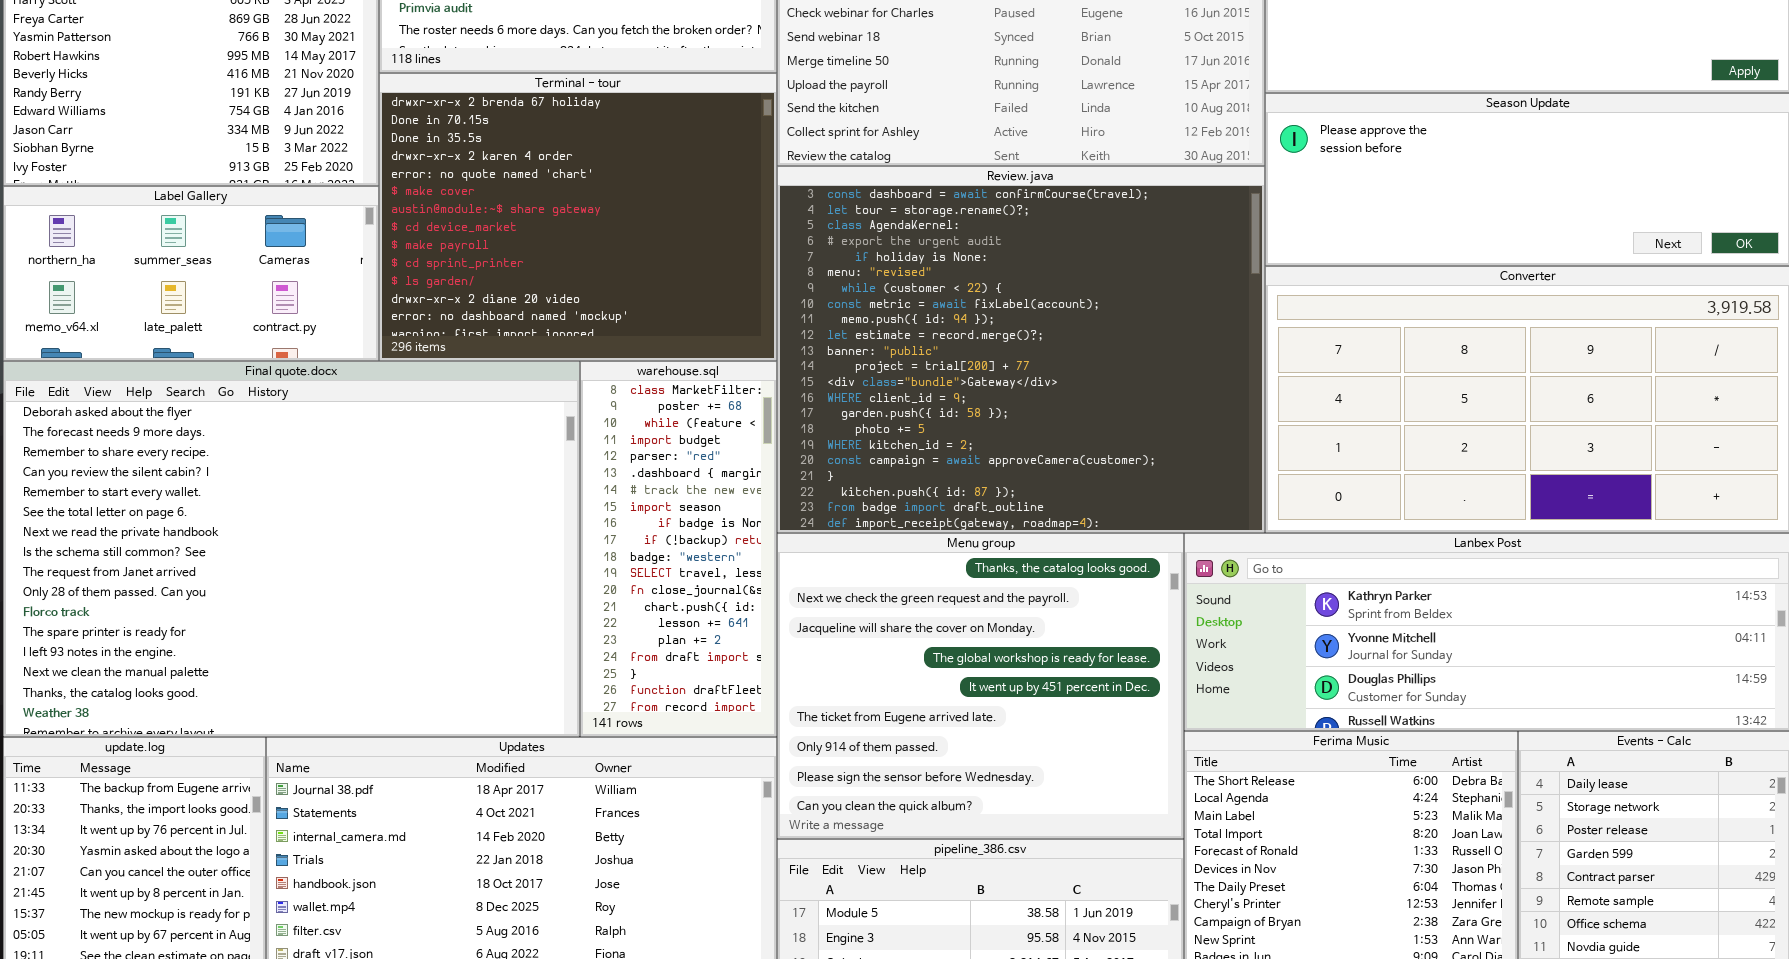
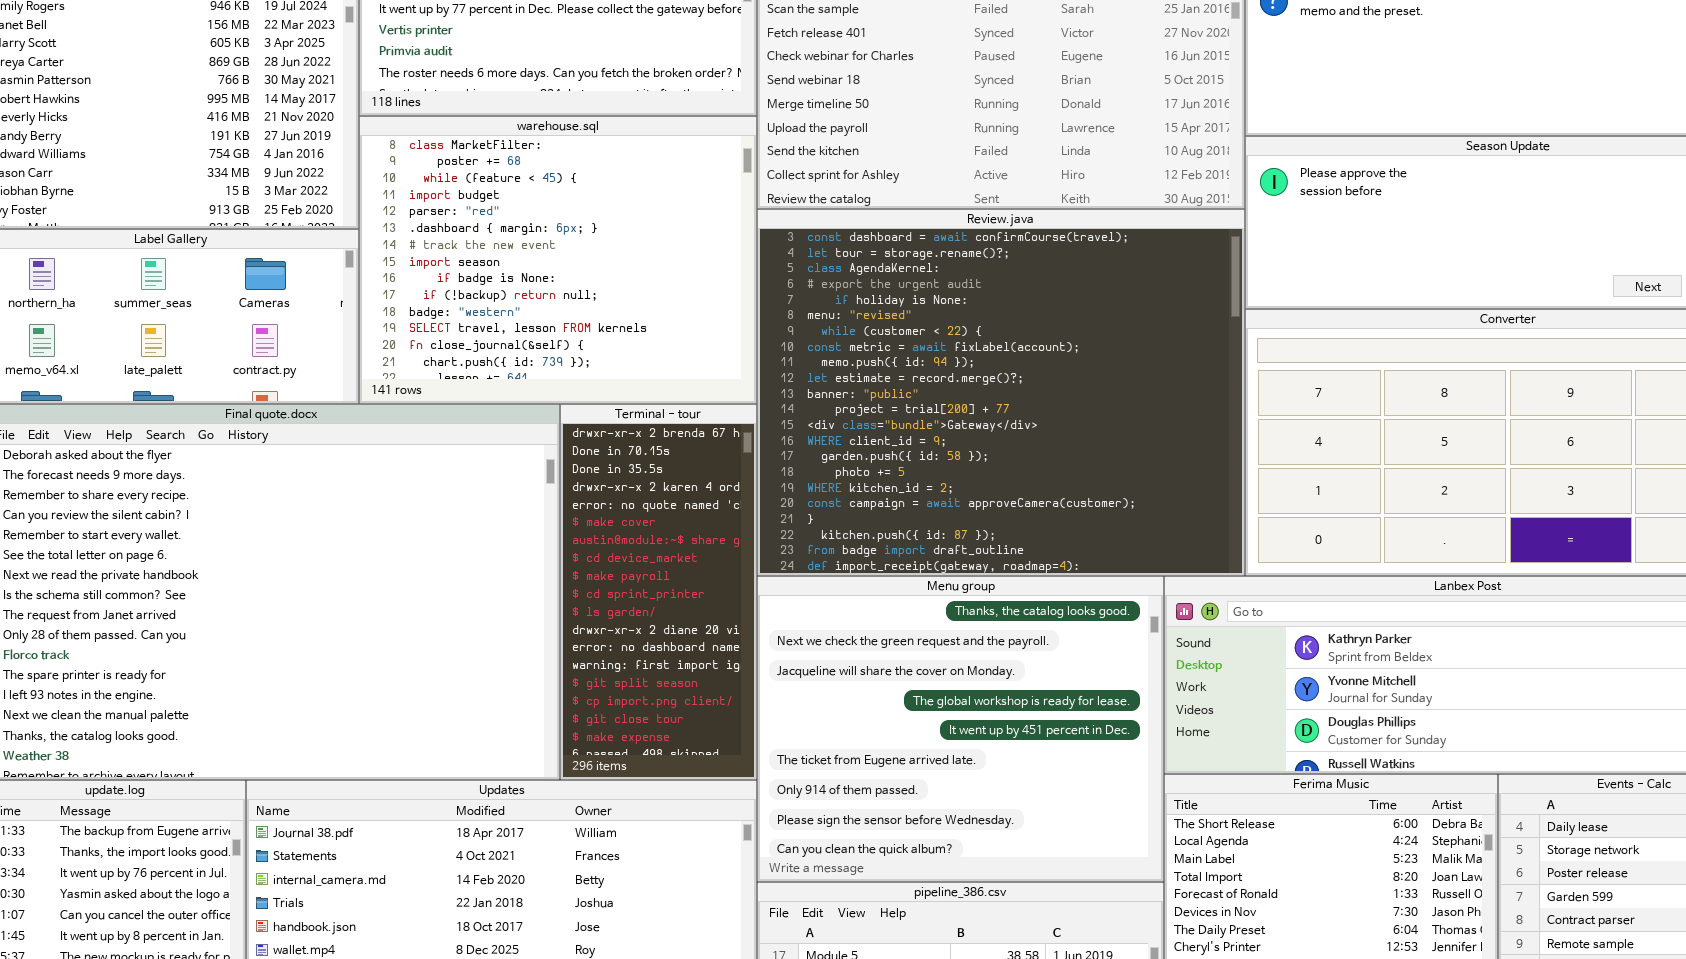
Terminal - tour: [379,73,777,361] -> [560,404,757,780], moved, resized
warehouse.sql: [580,361,777,737] -> [359,116,757,404], moved, resized

